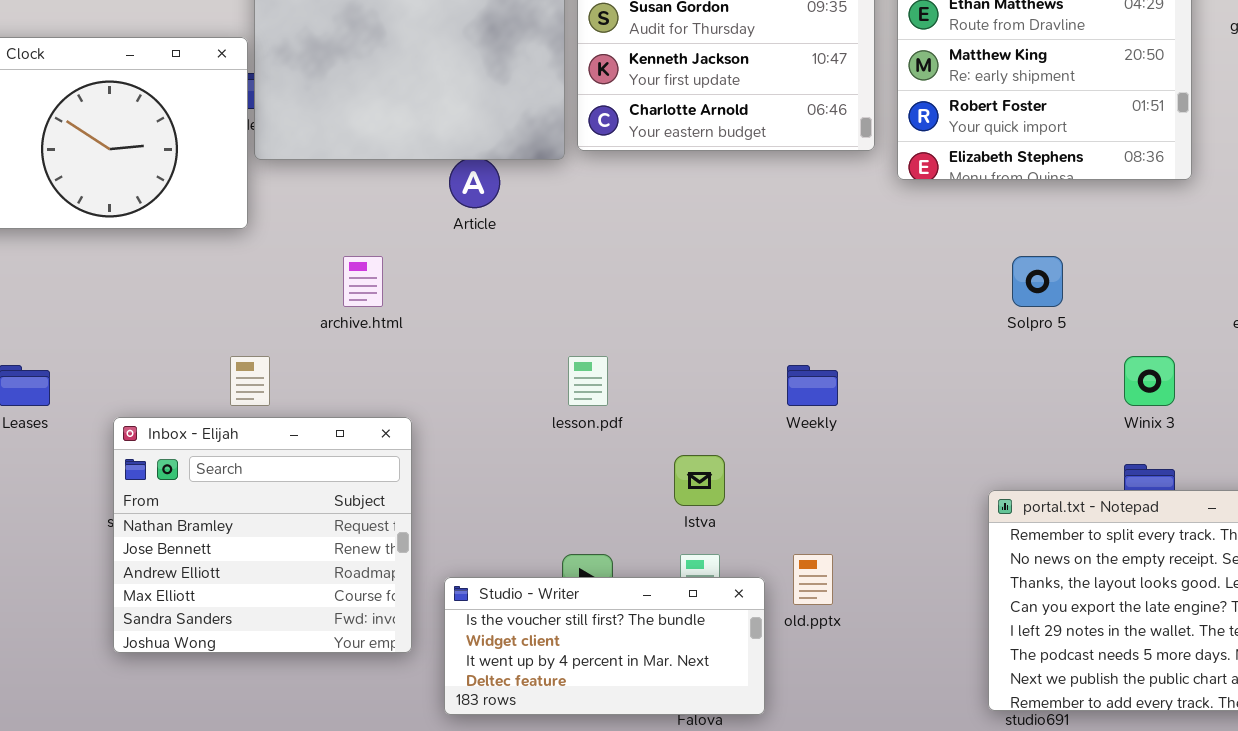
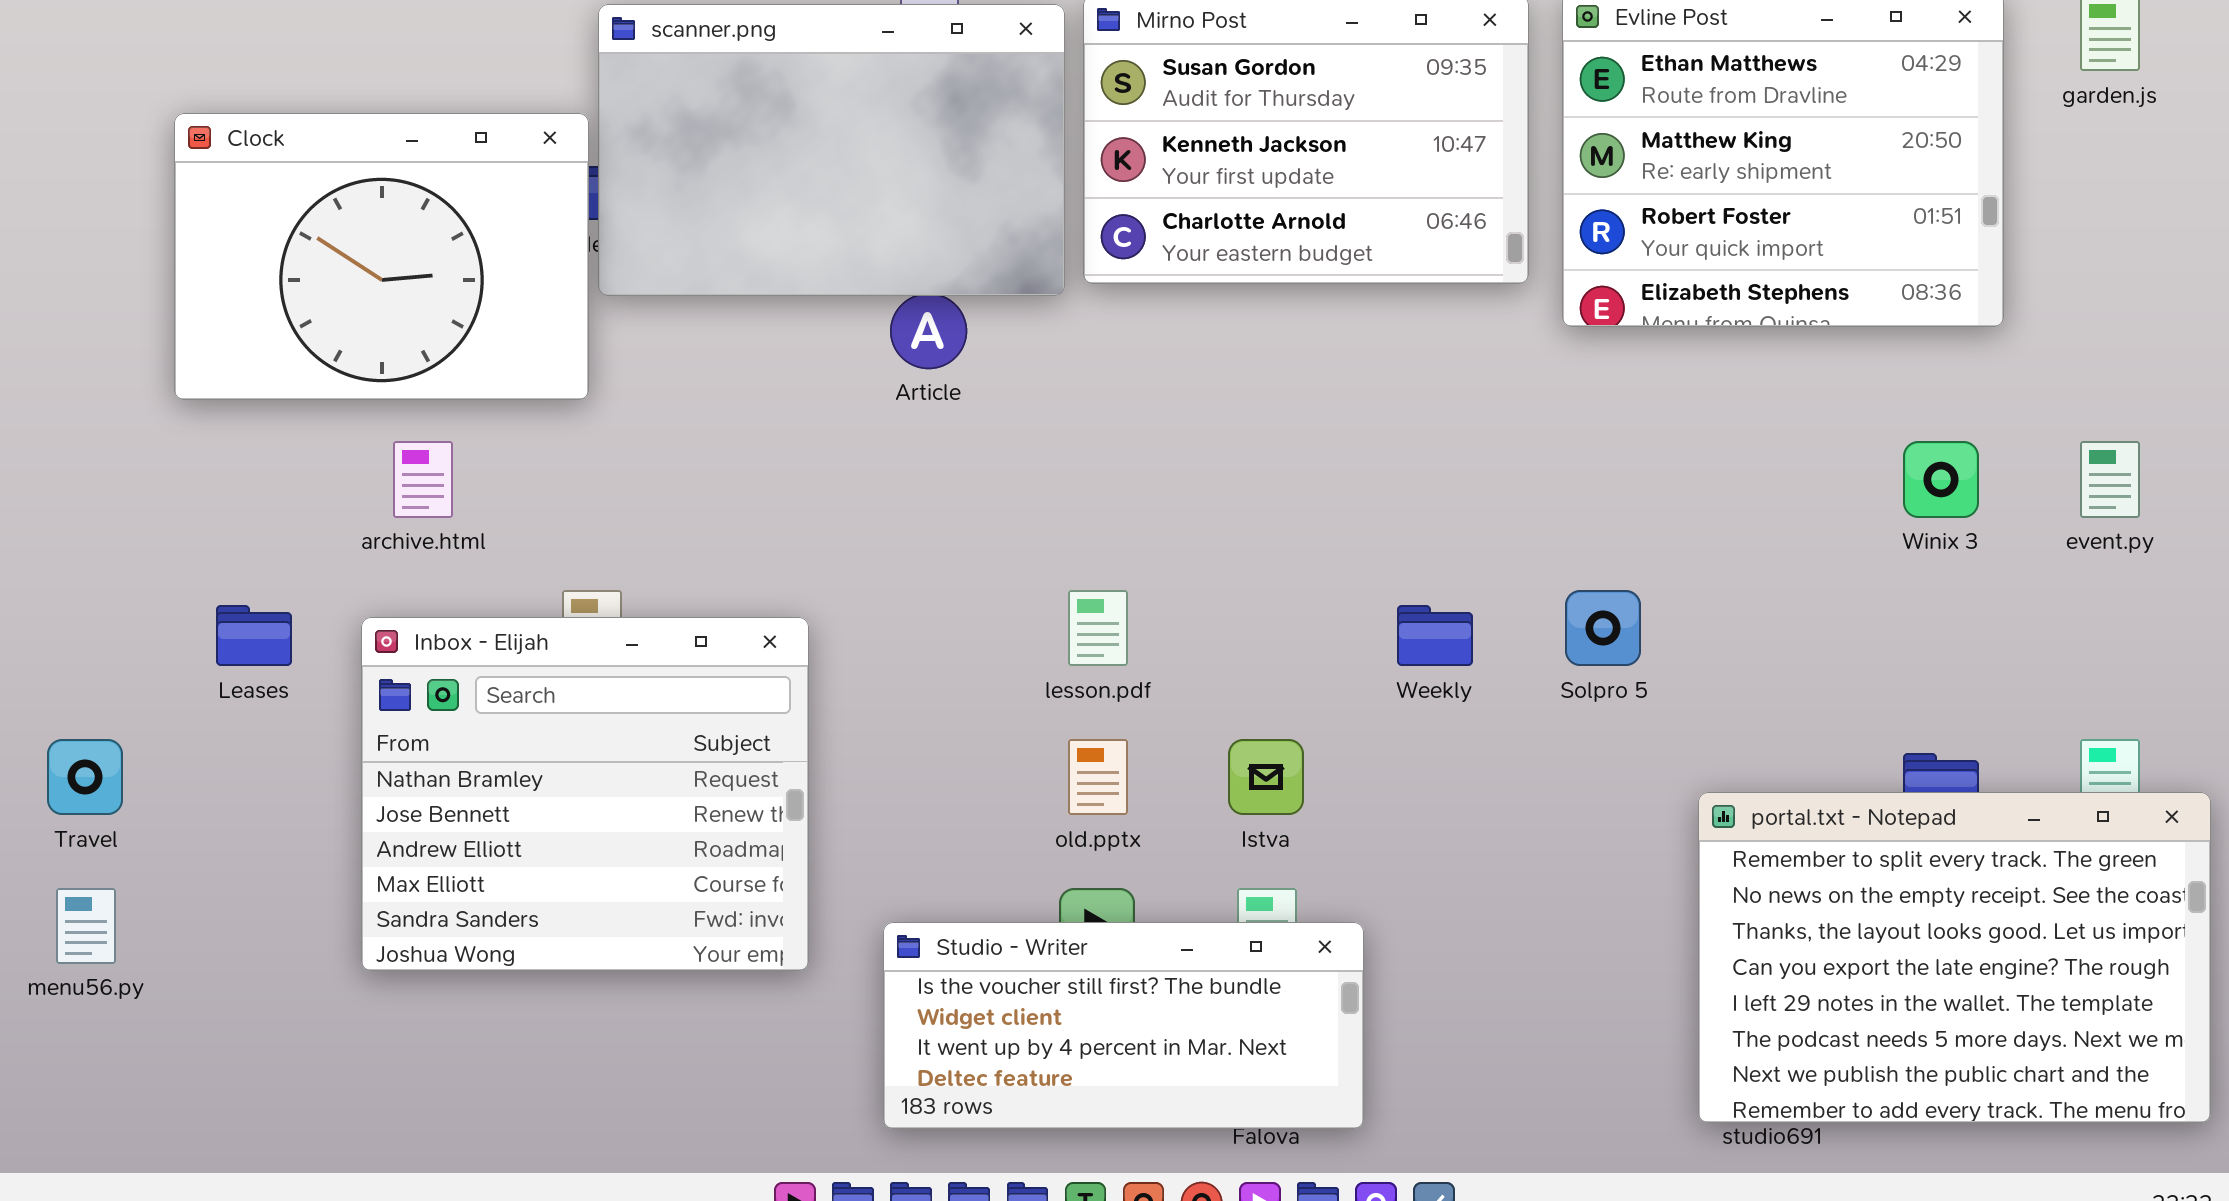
archive.html: [343,256,383,307] -> [393,441,453,518], moved
Solpro 5: [1012,256,1063,307] -> [1565,590,1641,666], moved
Winix 3: [1124,356,1175,406] -> [1903,441,1979,518], moved
Inbox - Elijah: [113,417,412,653] -> [361,617,809,971], moved
old.pptx: [793,554,833,605] -> [1068,739,1128,815], moved

